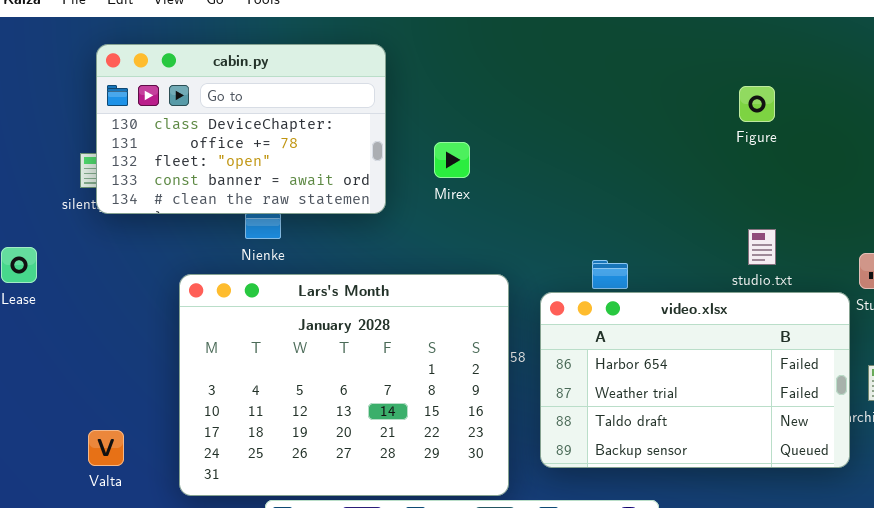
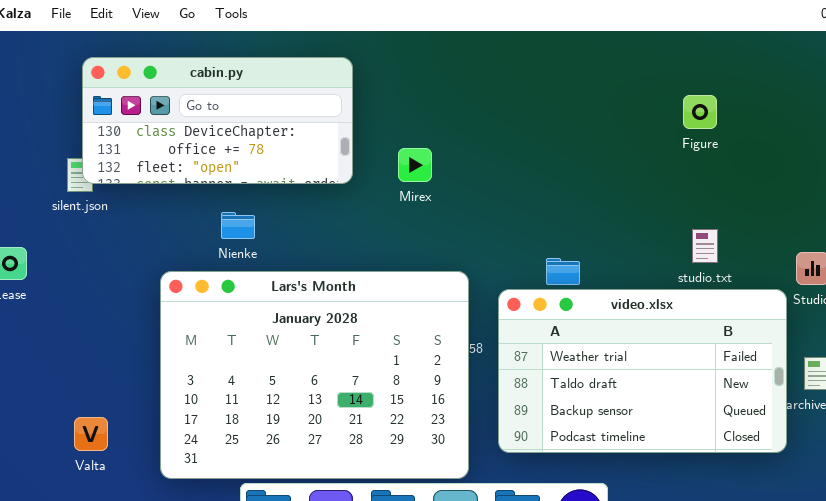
cabin.py: [96,44,386,214] -> [82,57,353,184], resized
video.xlsx: [540,292,850,468] -> [498,289,787,453], scrolled down 1 row

